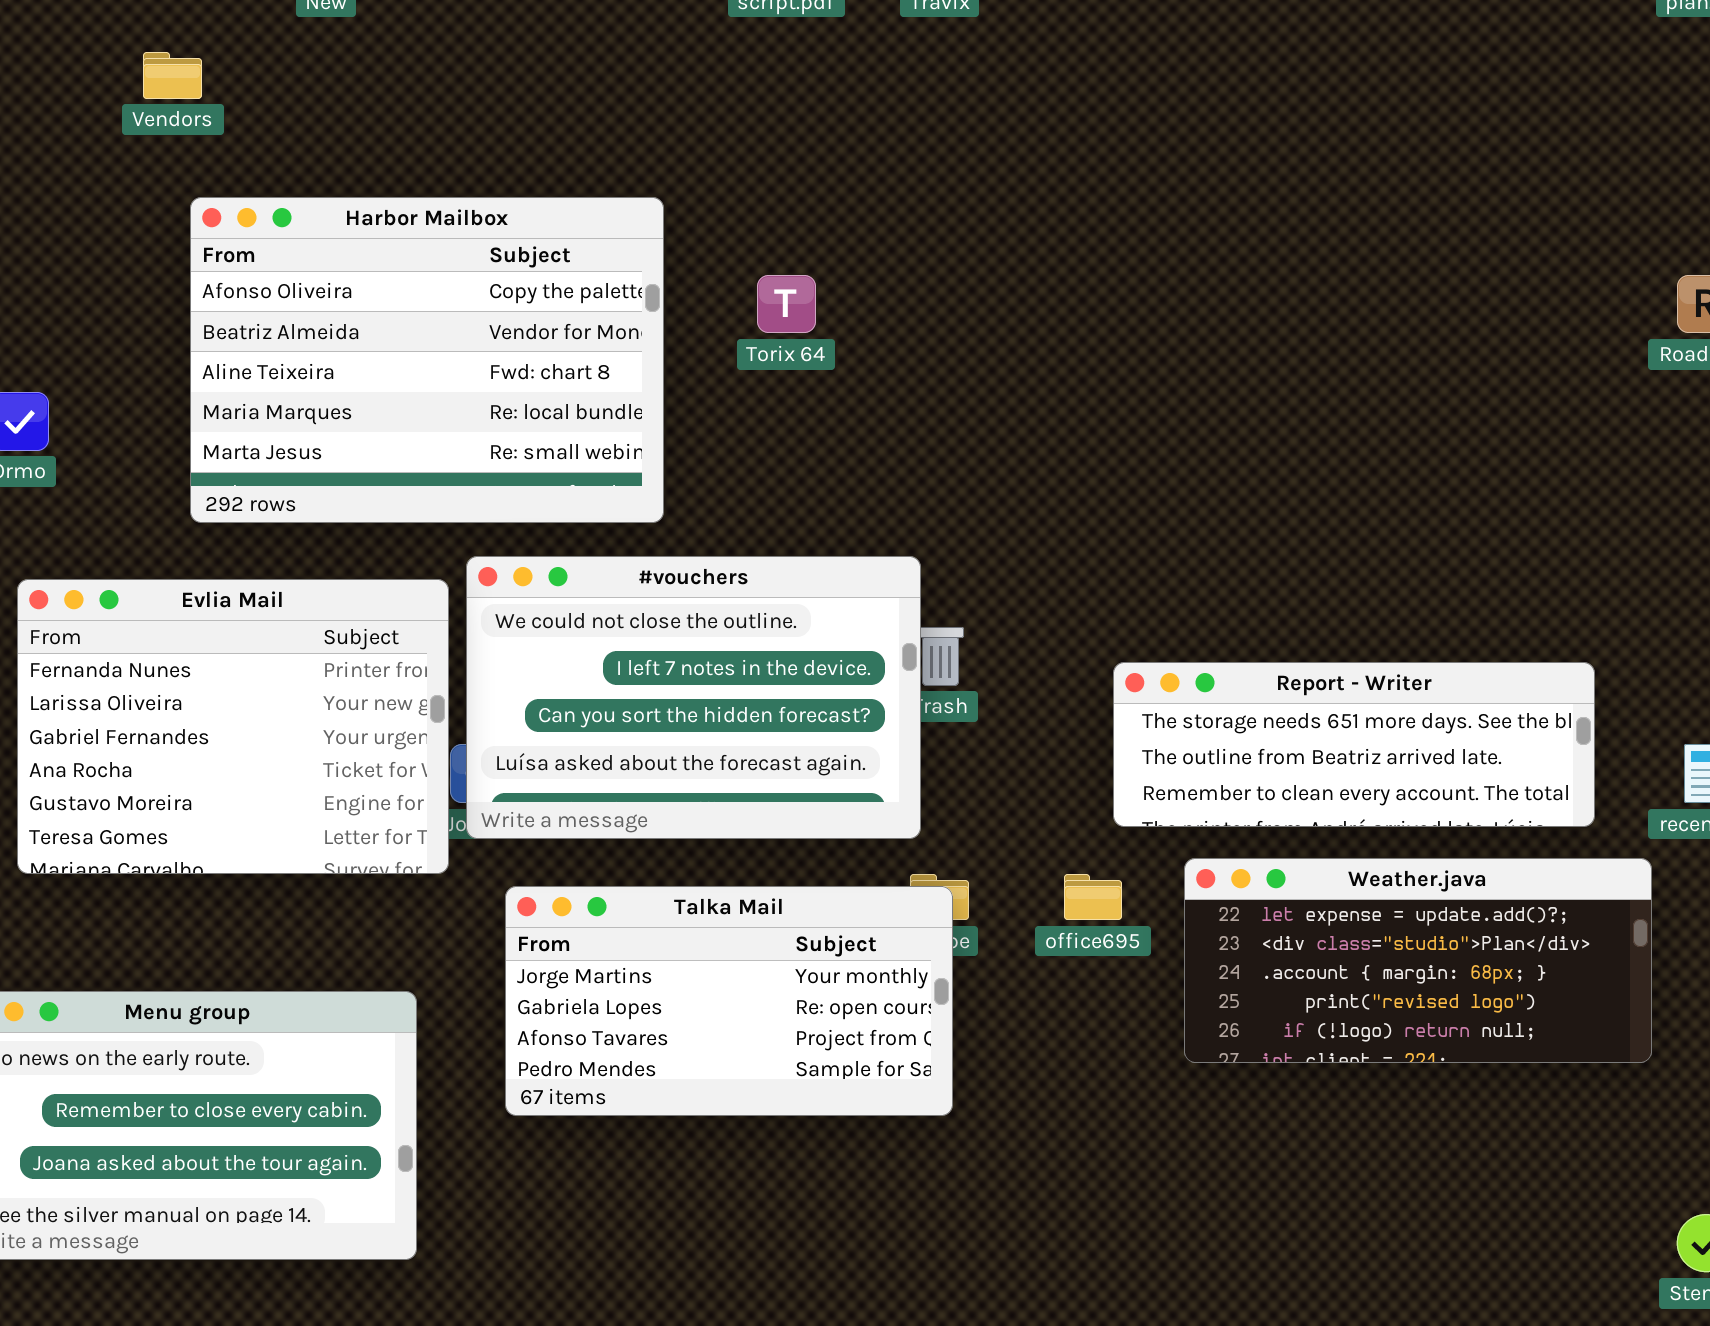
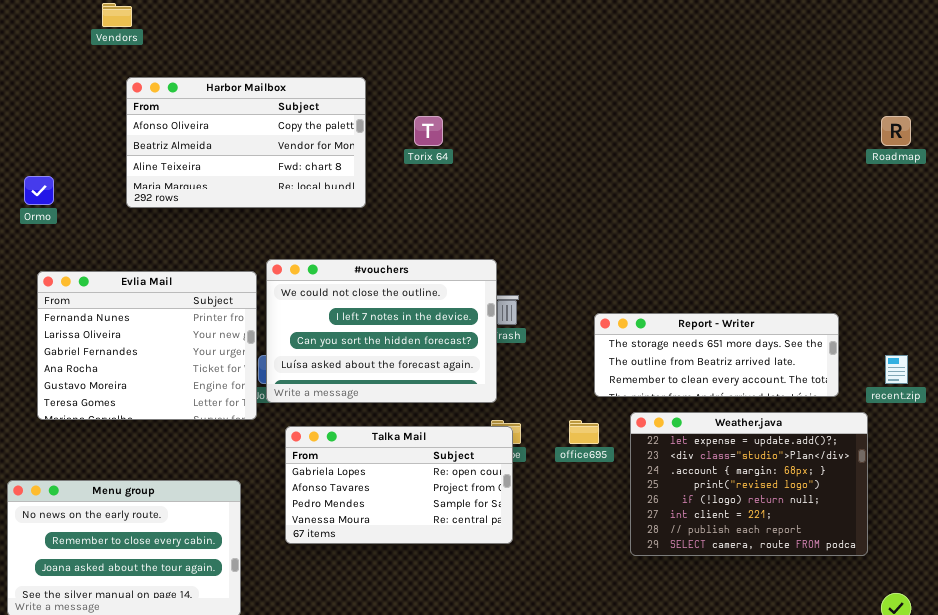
Harbor Mailbox: [190,197,664,523] -> [126,77,366,208], resized
Weather.java: [1184,858,1652,1063] -> [630,412,868,556], resized
Talka Mail: [505,886,953,1116] -> [285,426,513,544], scrolled down 1 row

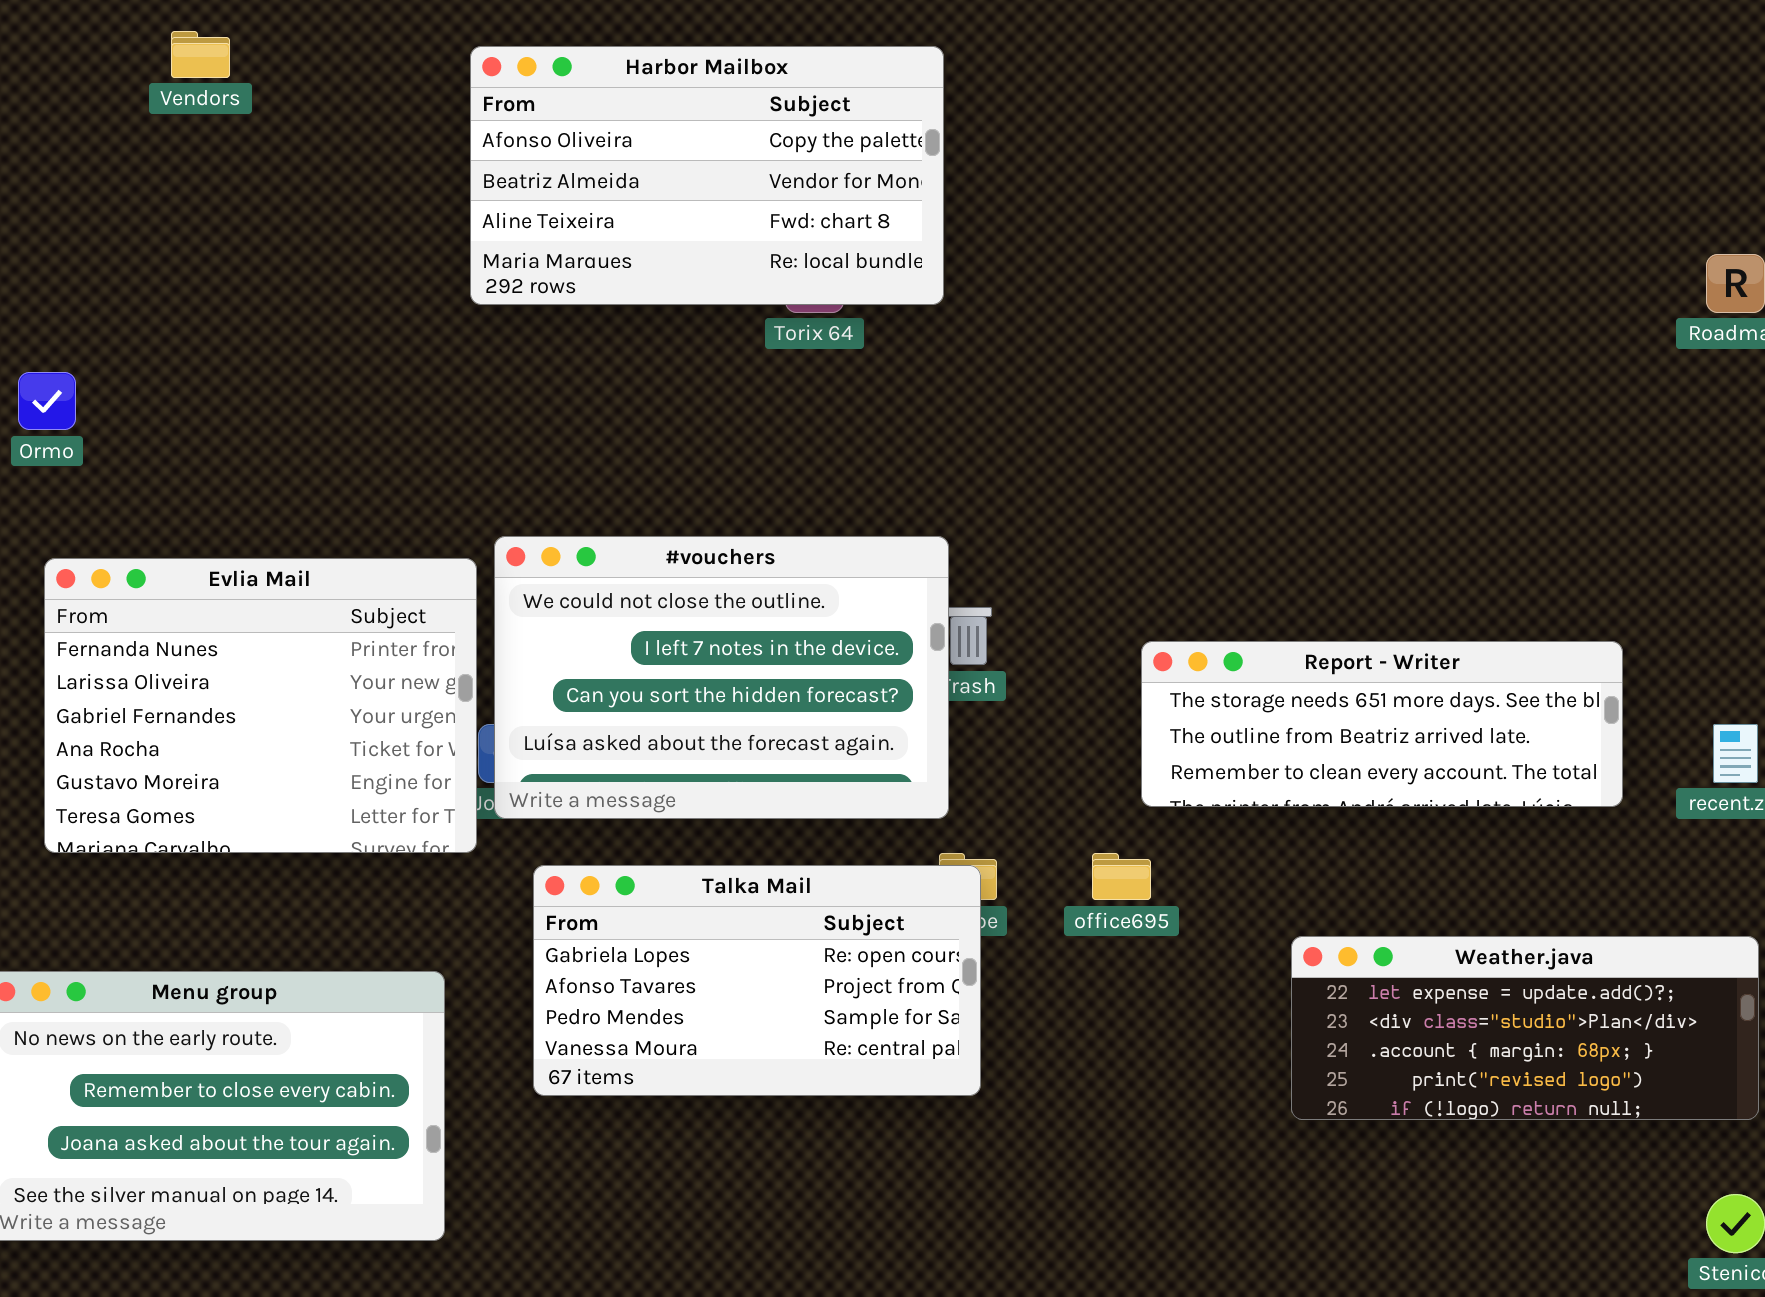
Harbor Mailbox: [126,77,366,208] -> [470,46,944,305], moved
Weather.java: [630,412,868,556] -> [1291,936,1759,1120], moved, resized

